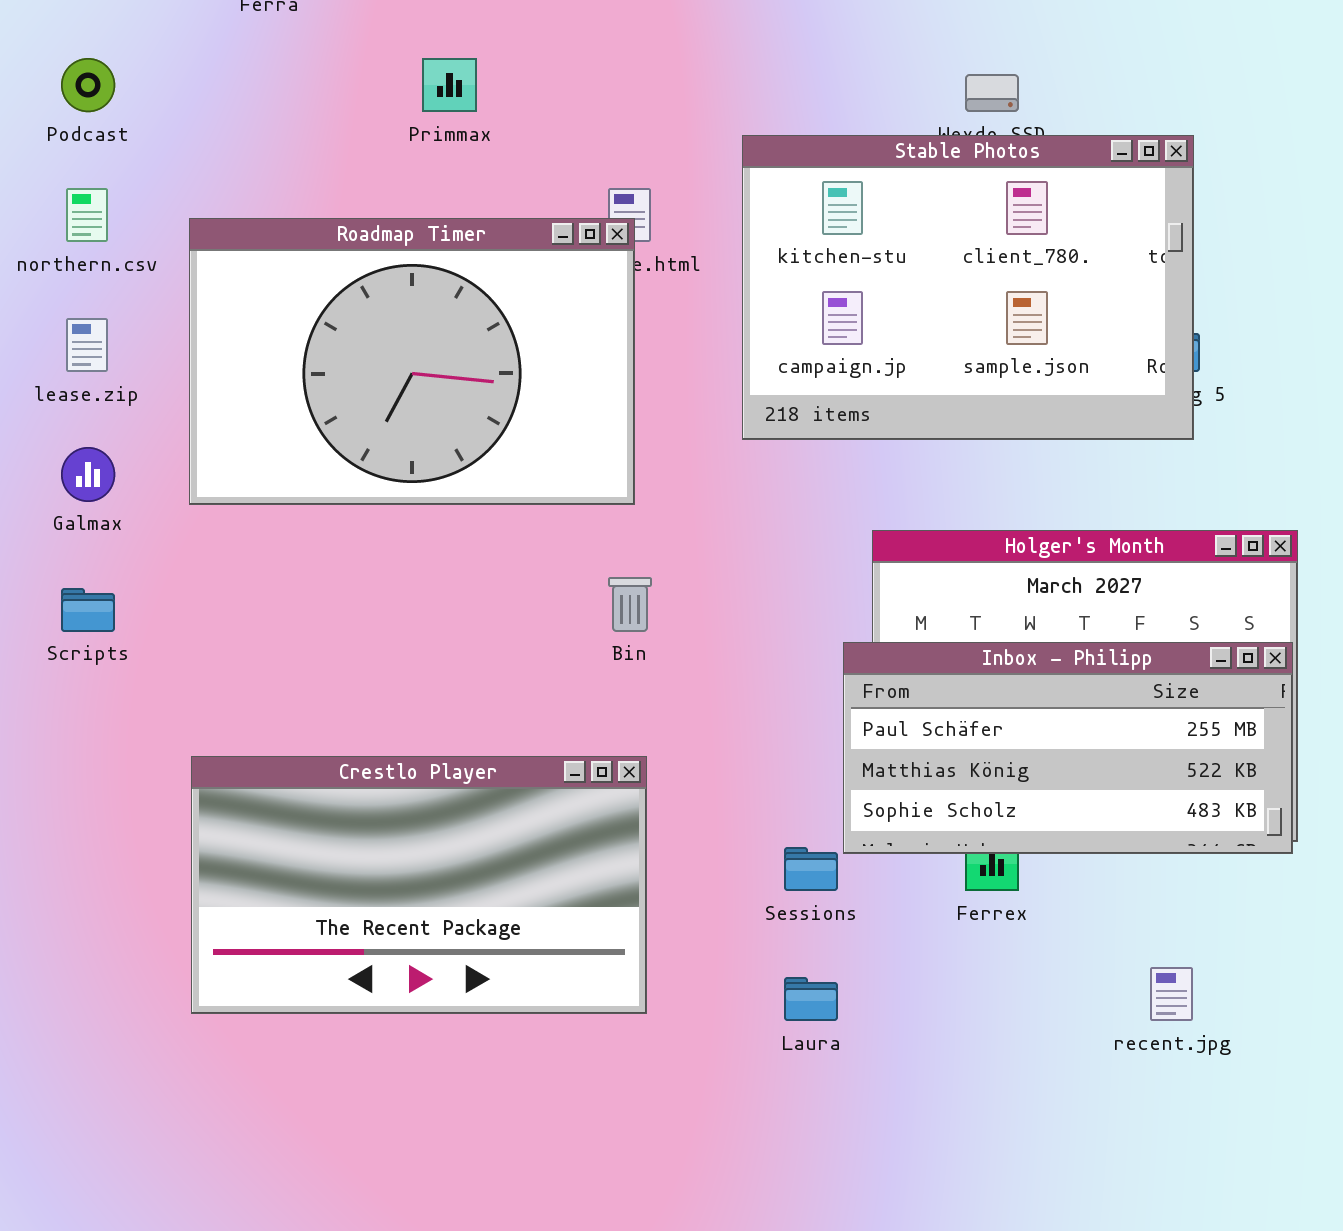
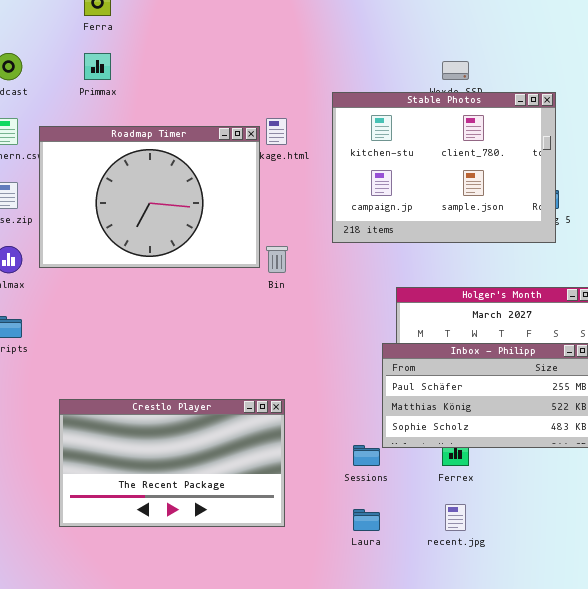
Primmax: [422,58,477,112] -> [84,53,111,80], moved
Roadmap Timer: [189,218,635,505] -> [39,126,260,268], moved
Bin: [608,577,652,632] -> [266,246,288,273], moved
recent.jpg: [1150,967,1193,1021] -> [445,504,466,531], moved

